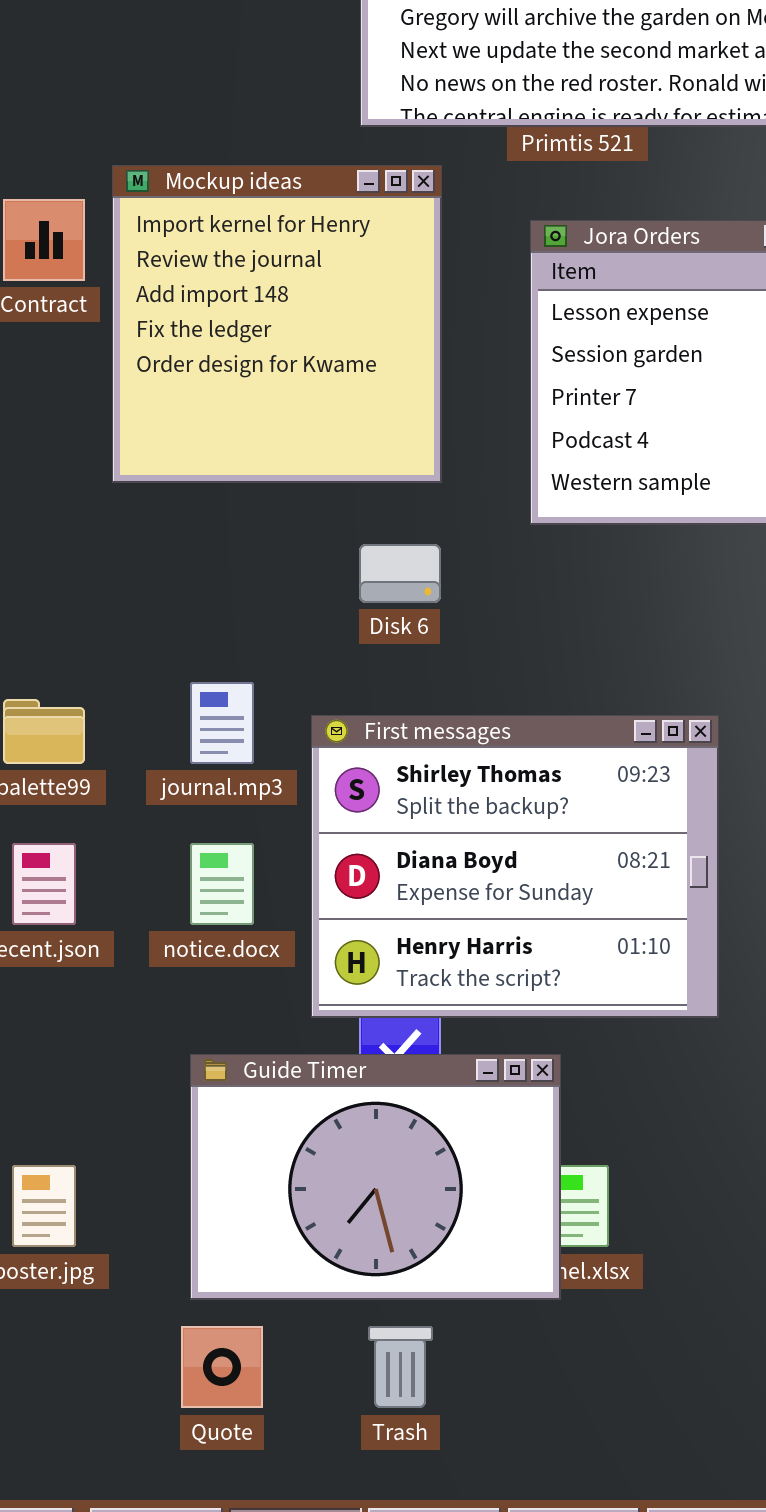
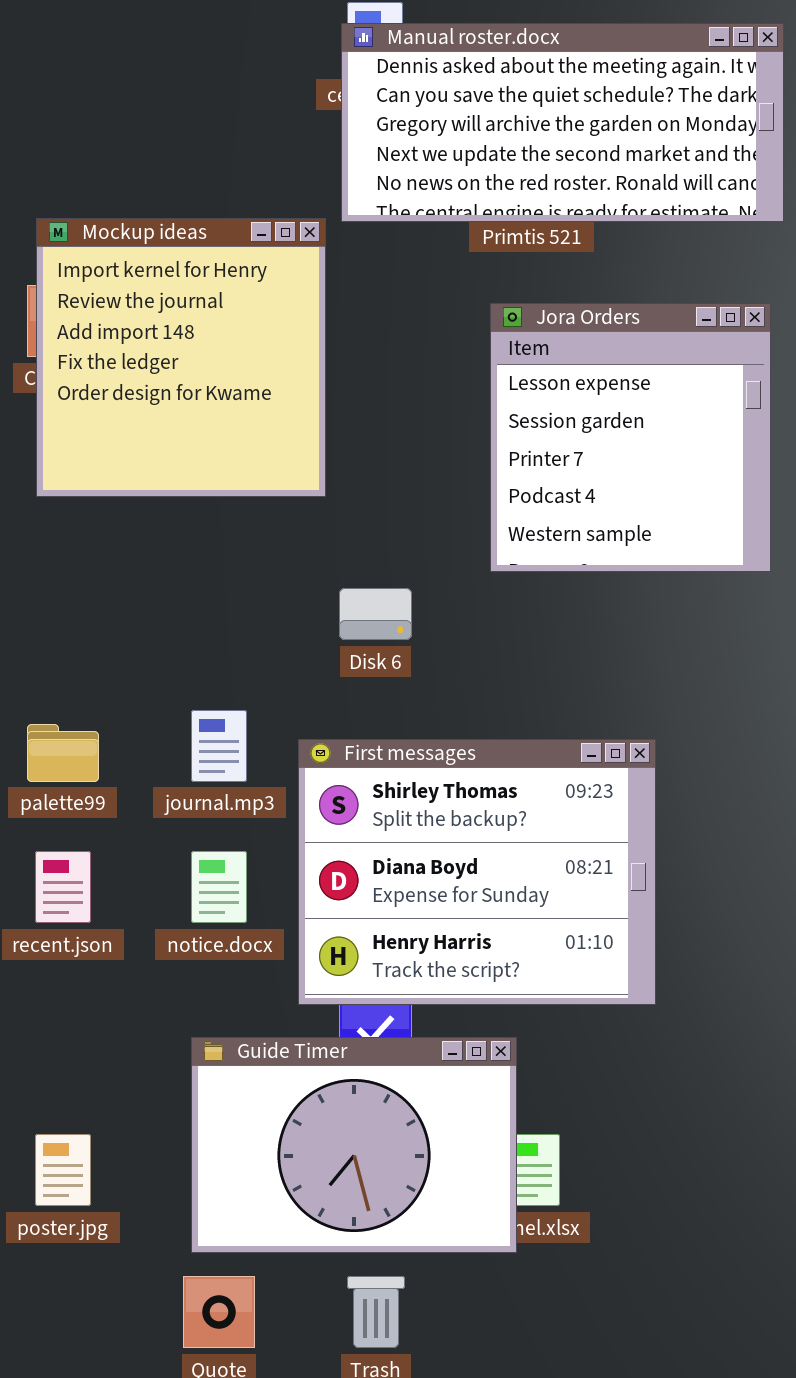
Mockup ideas: [112,165,442,483] -> [36,218,326,497], moved

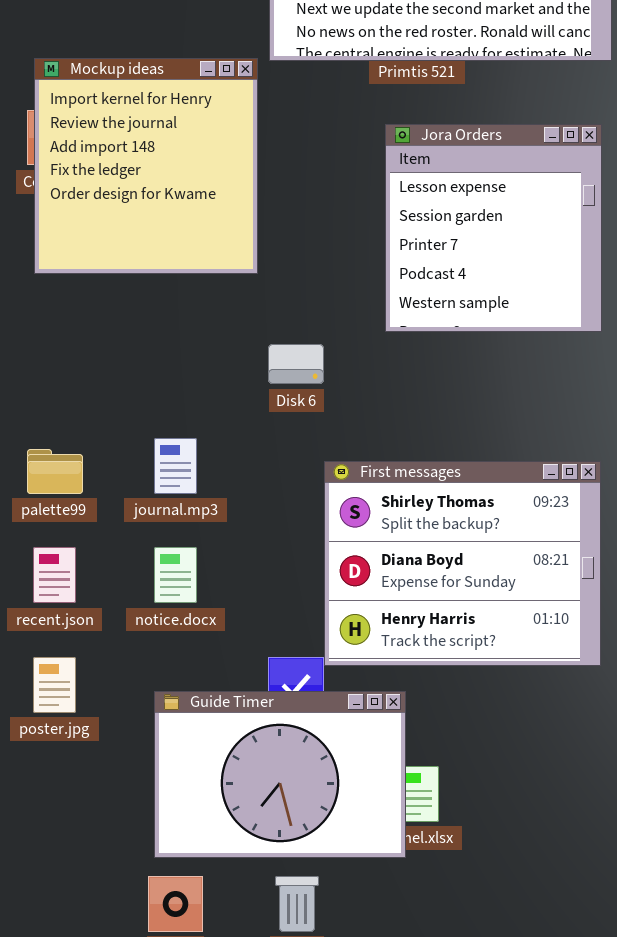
First messages: [298,739,656,1005] -> [324,461,601,666], moved
poster.jpg: [35,1134,91,1206] -> [33,657,76,713], moved

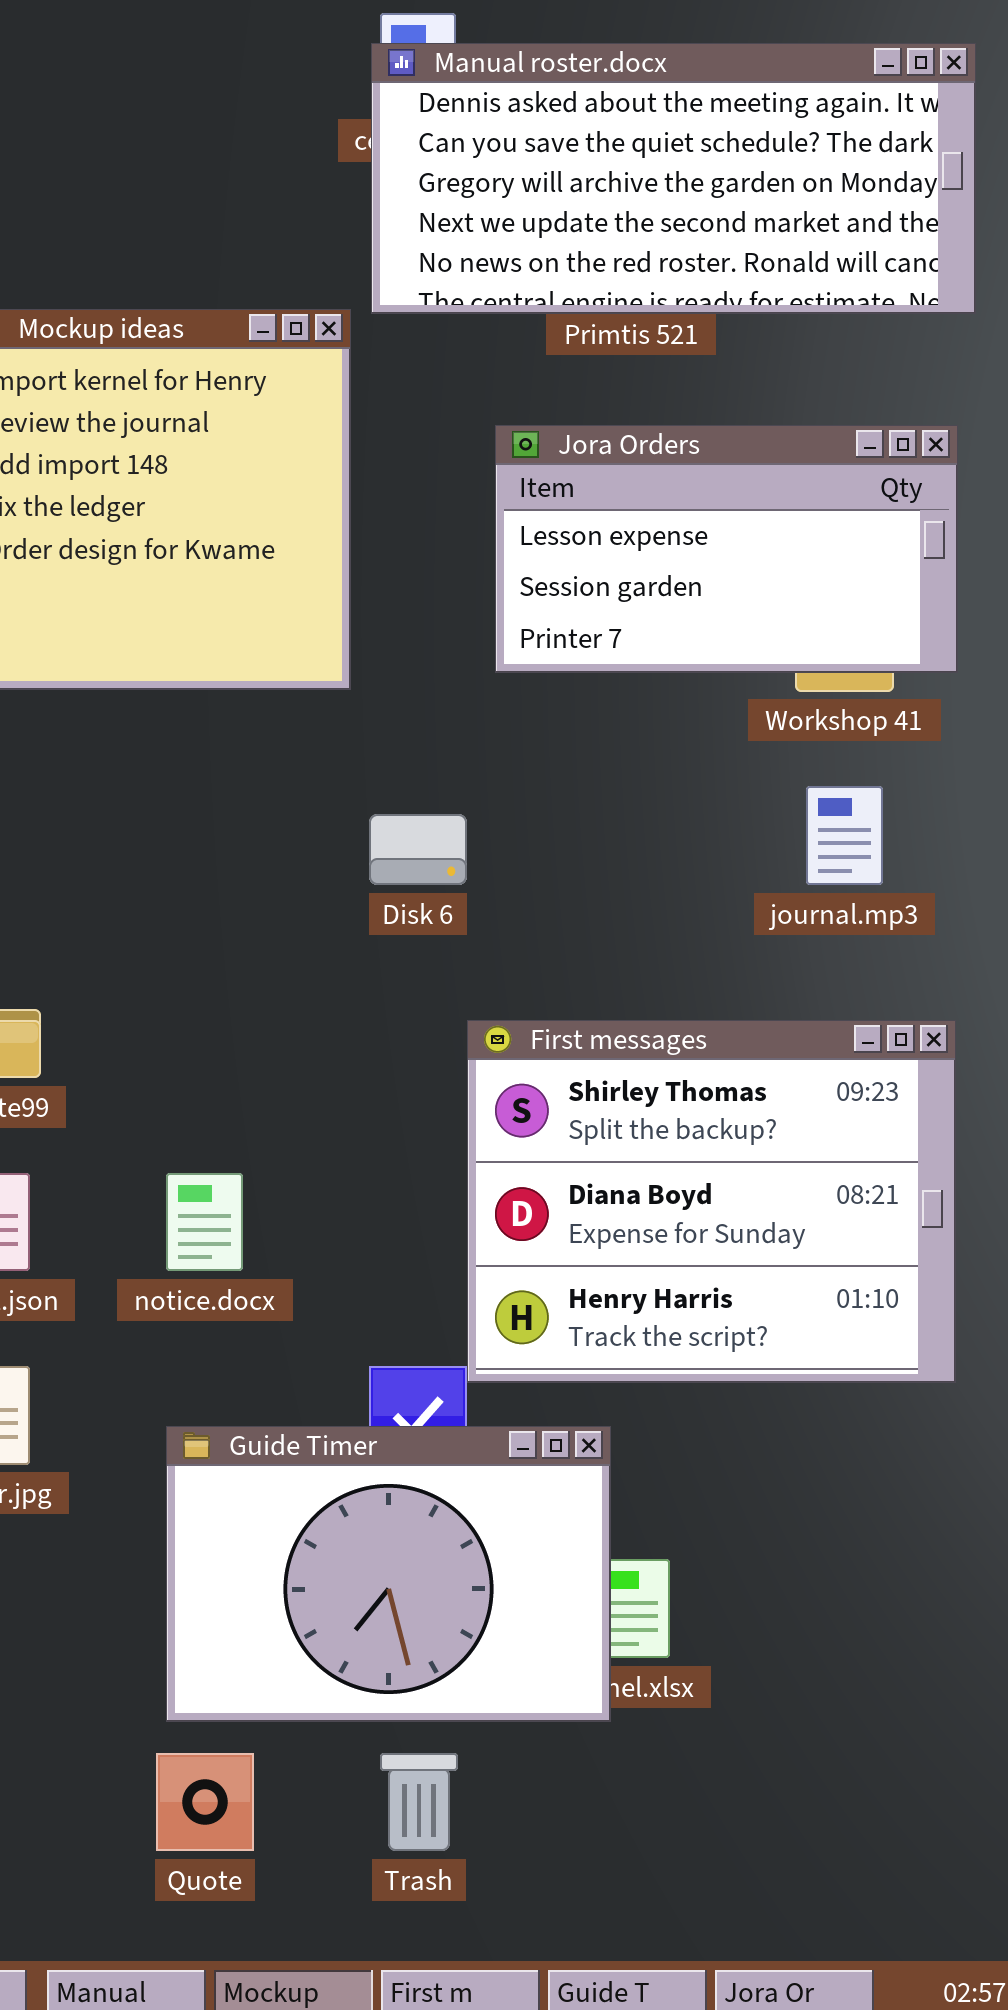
Jora Orders: [385,124,602,332] -> [495,425,958,673], resized
journal.mp3: [154,438,197,494] -> [806,786,883,885], moved

